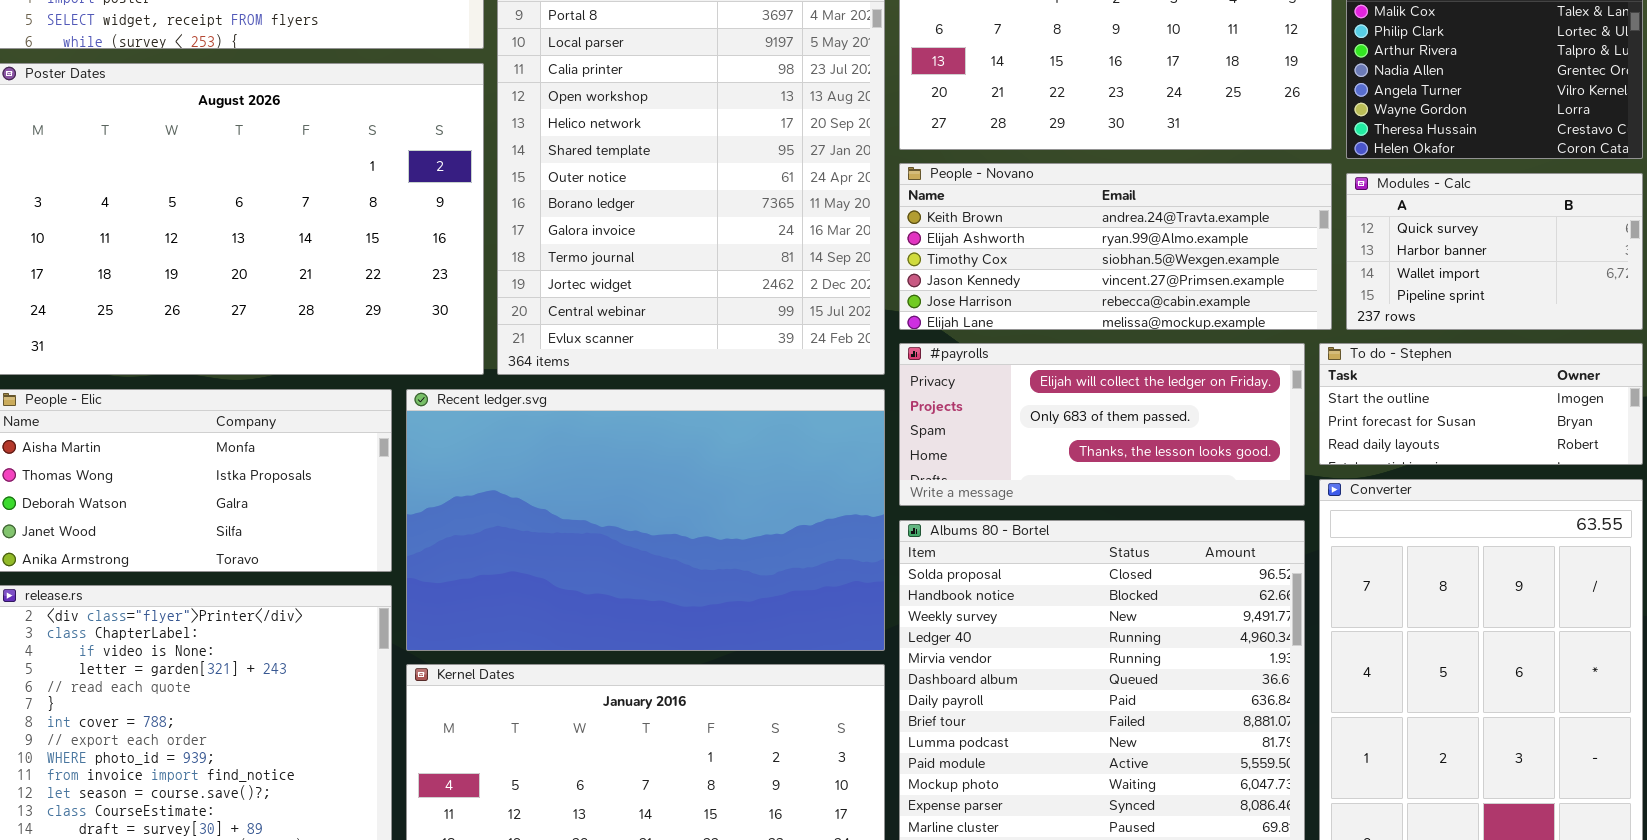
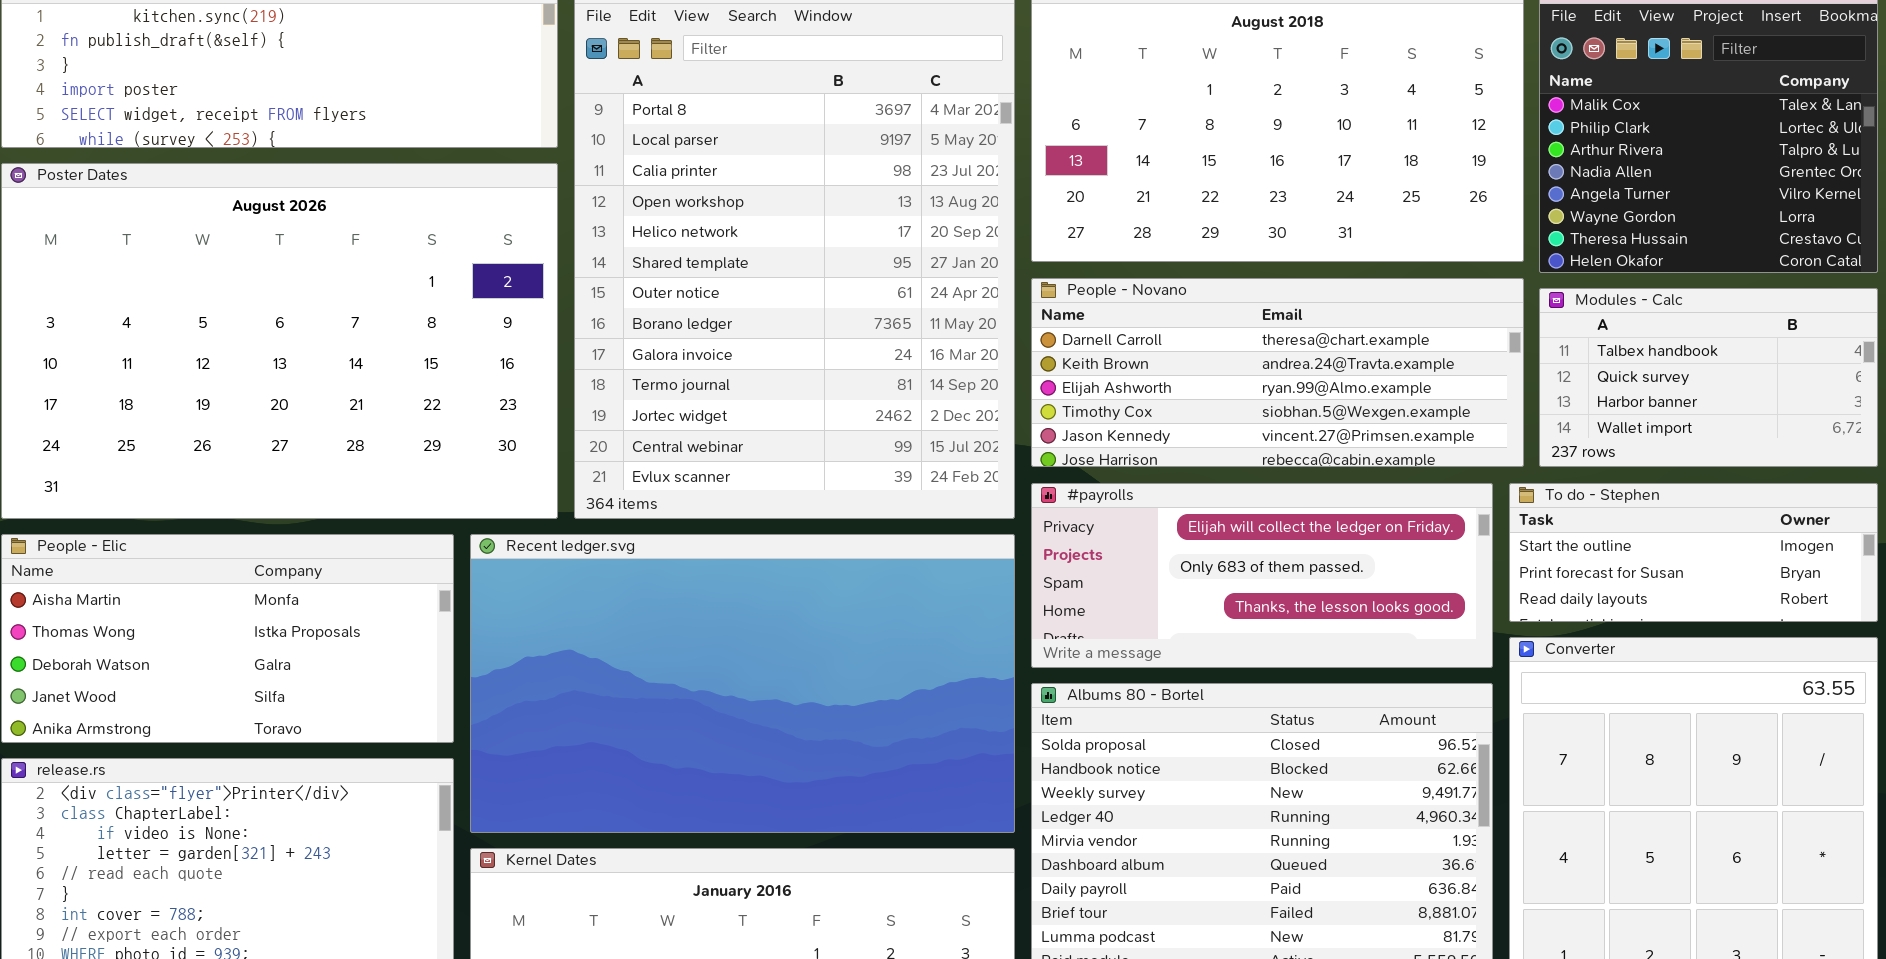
People - Novano: [899,163,1332,330] -> [1031,278,1524,467], scrolled up 1 row
Modules - Calc: [1346,173,1643,330] -> [1539,288,1878,467], scrolled up 1 row

